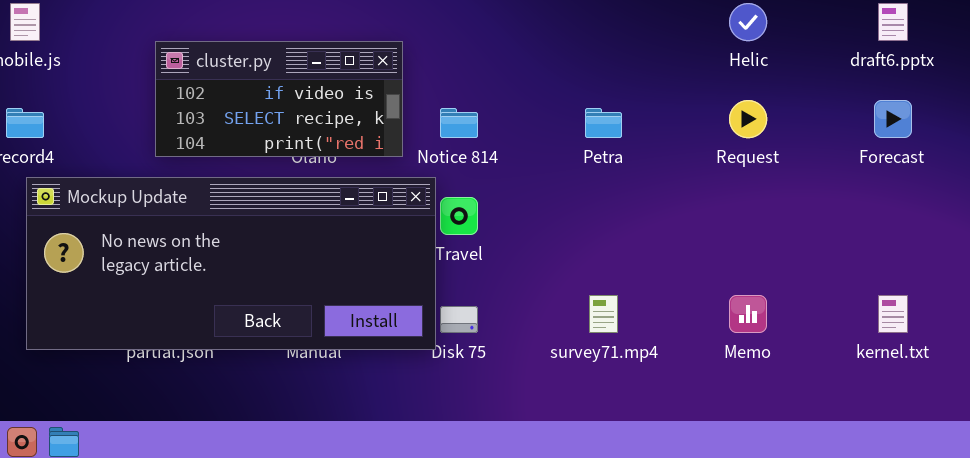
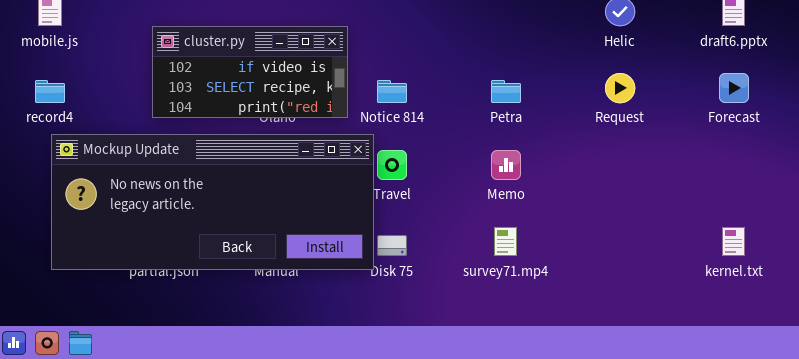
Memo: [729,295,767,333] -> [491,150,521,180], moved

